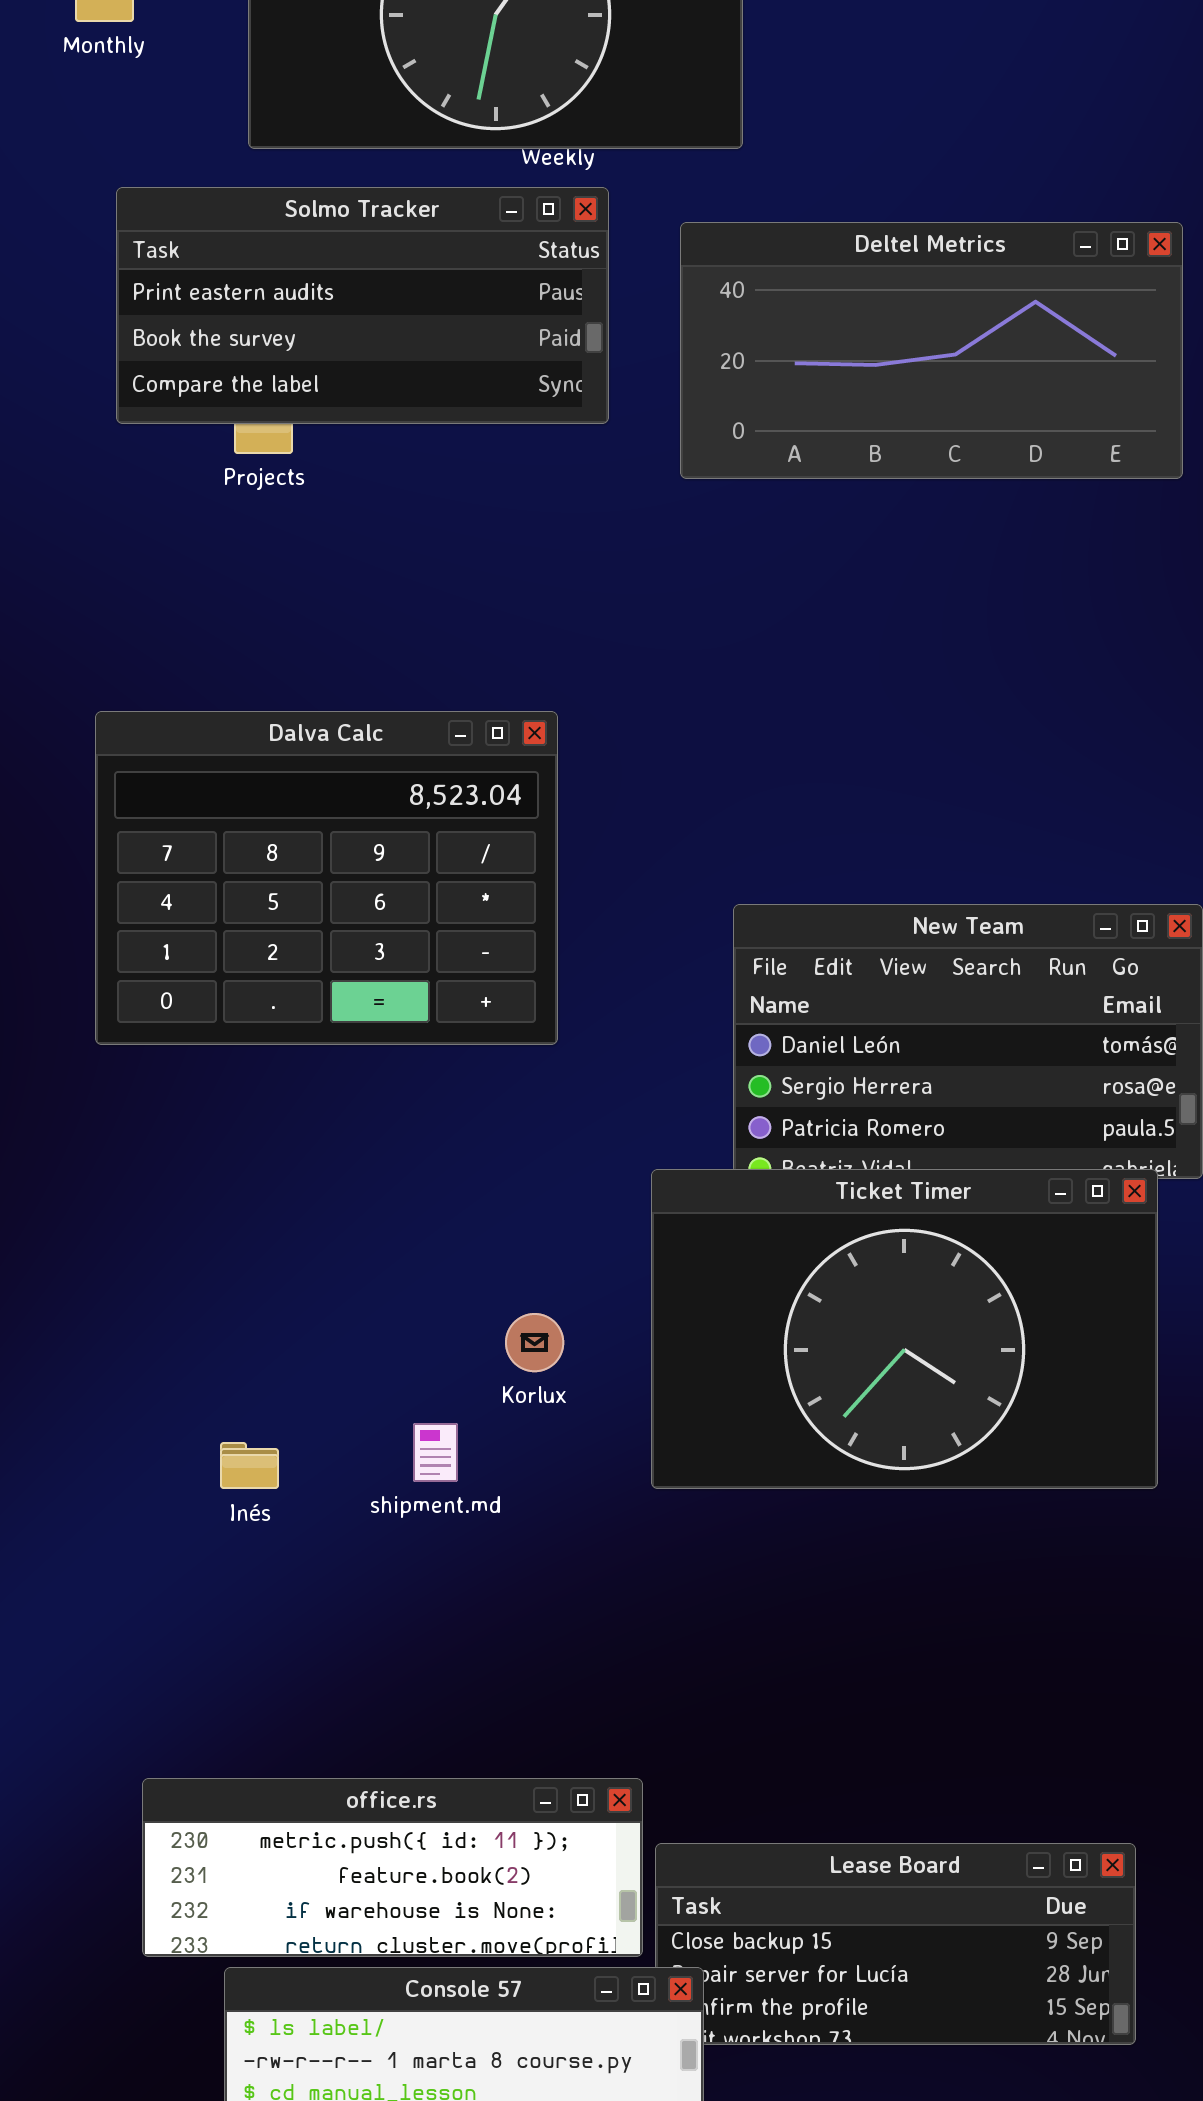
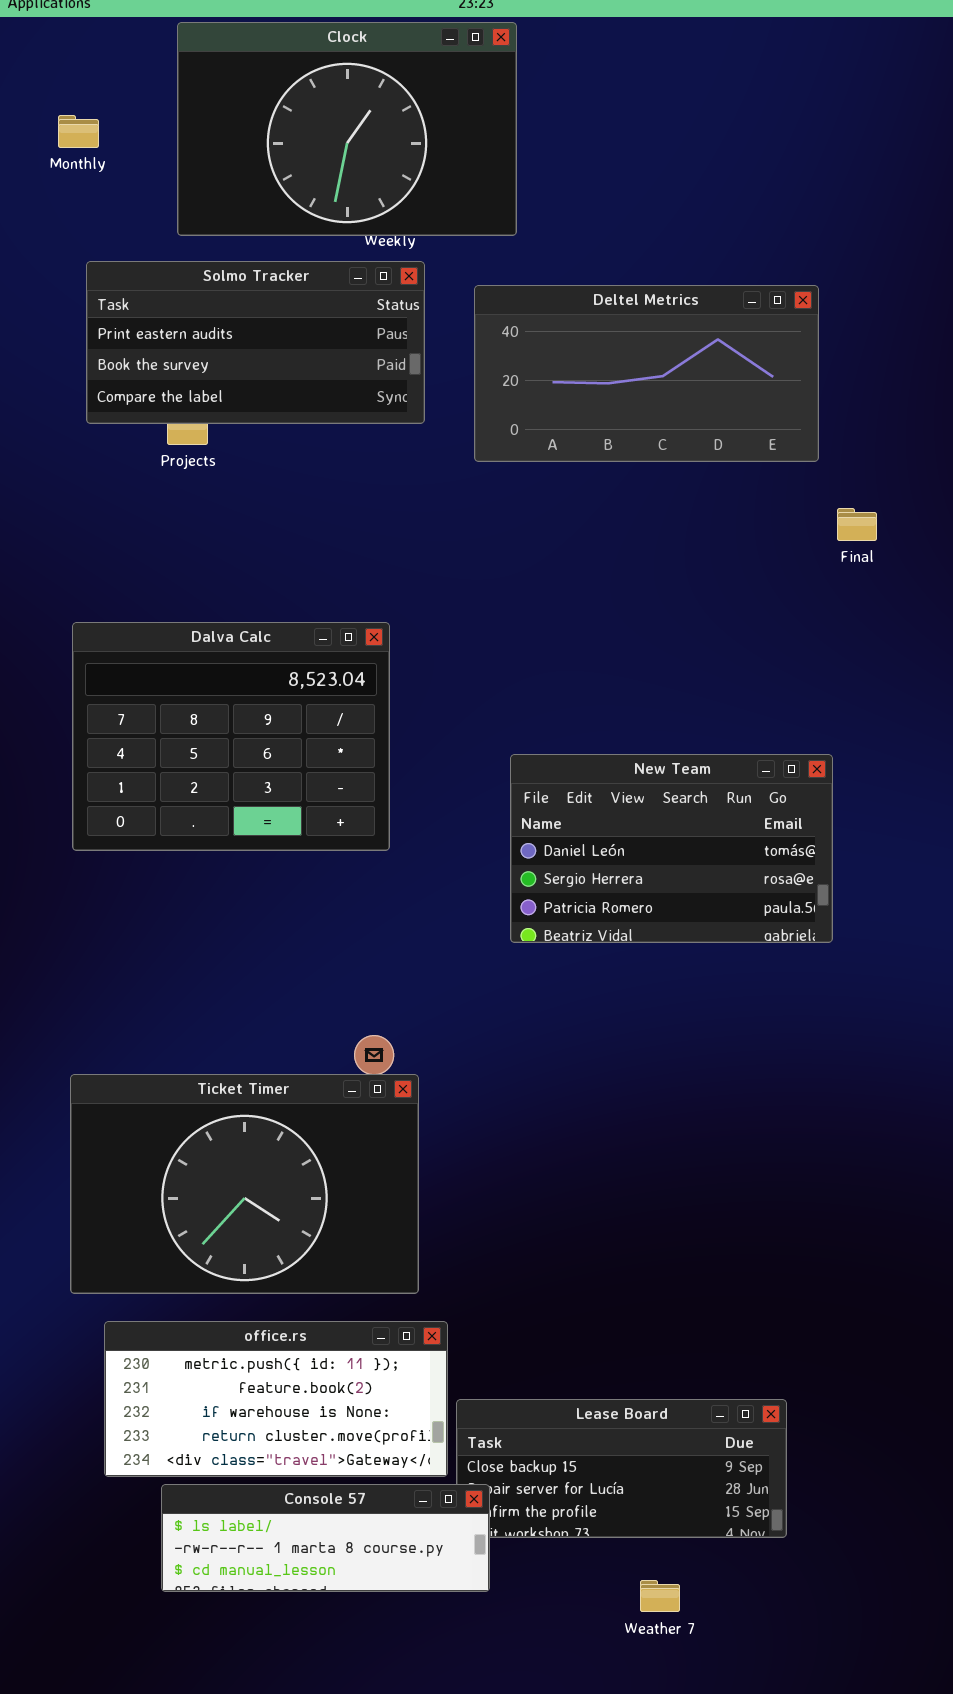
Ticket Timer: [651,1169,1158,1489] -> [70,1074,419,1294], moved
office.rs: [142,1778,643,1957] -> [104,1321,448,1477], resized

